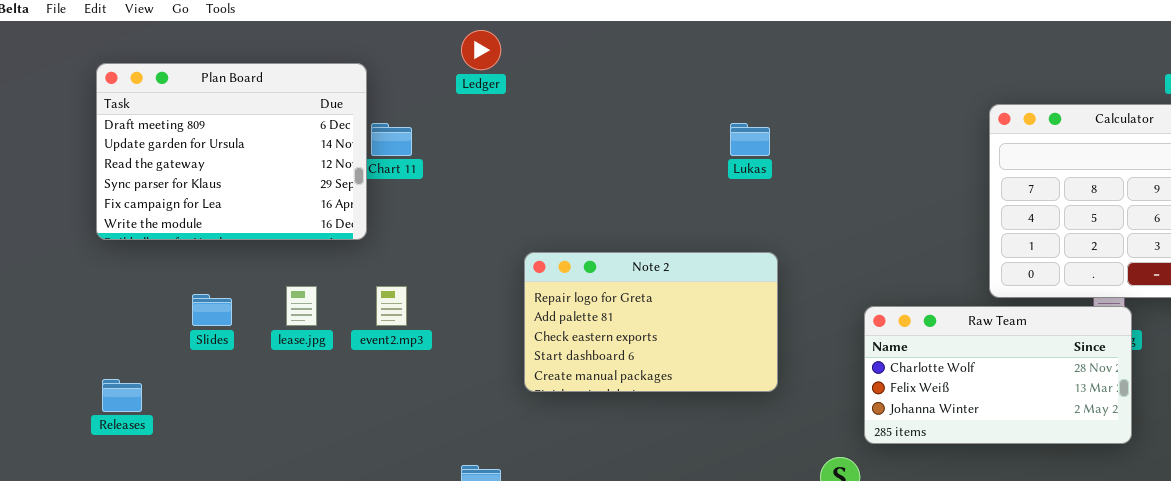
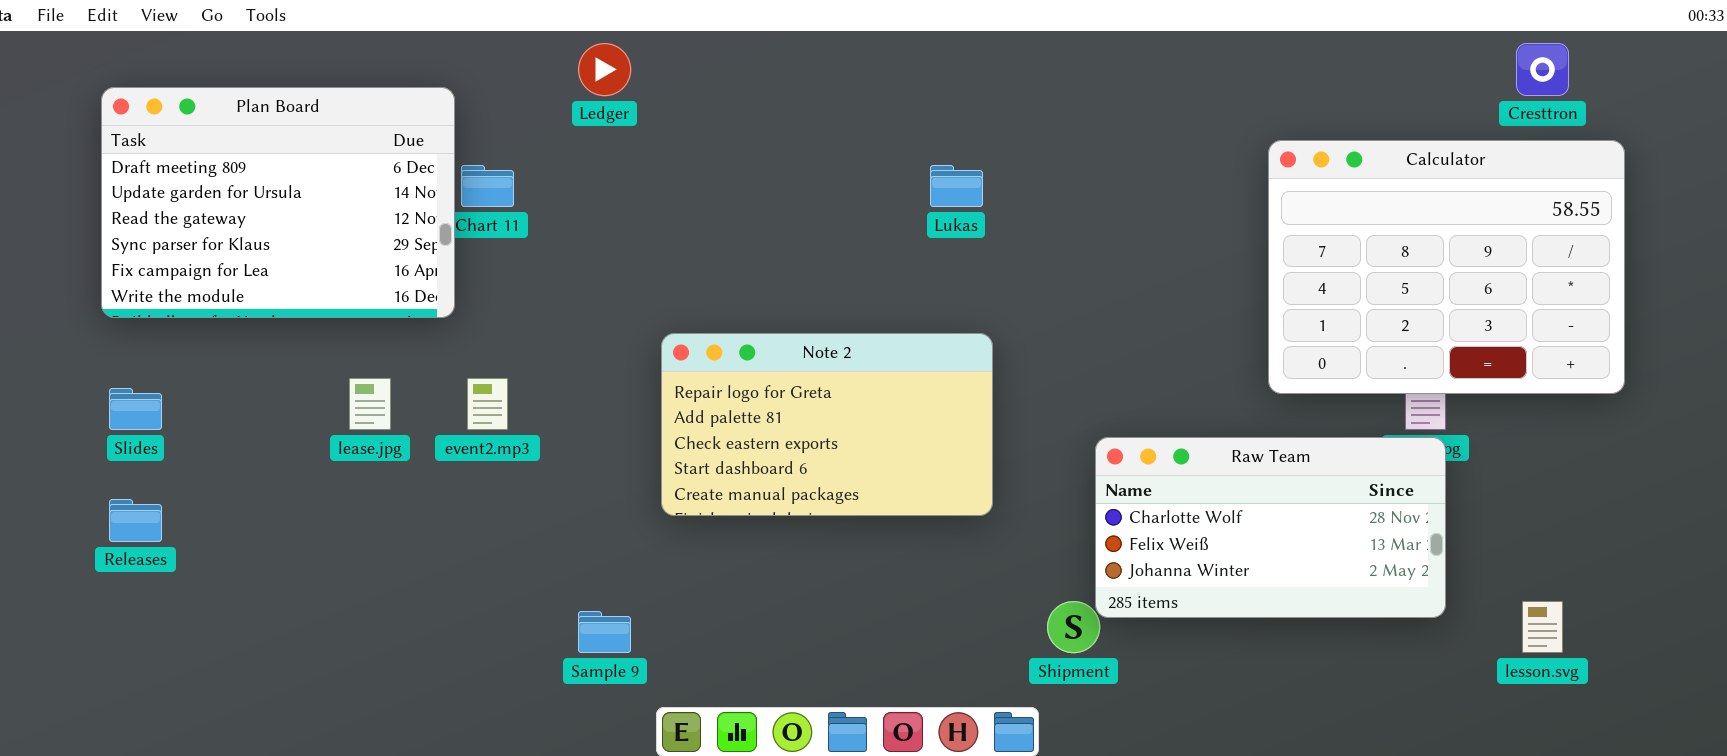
Slides: [192,294,232,326] -> [109,388,162,430], moved
Raw Team: [864,306,1132,444] -> [1095,437,1446,618], moved

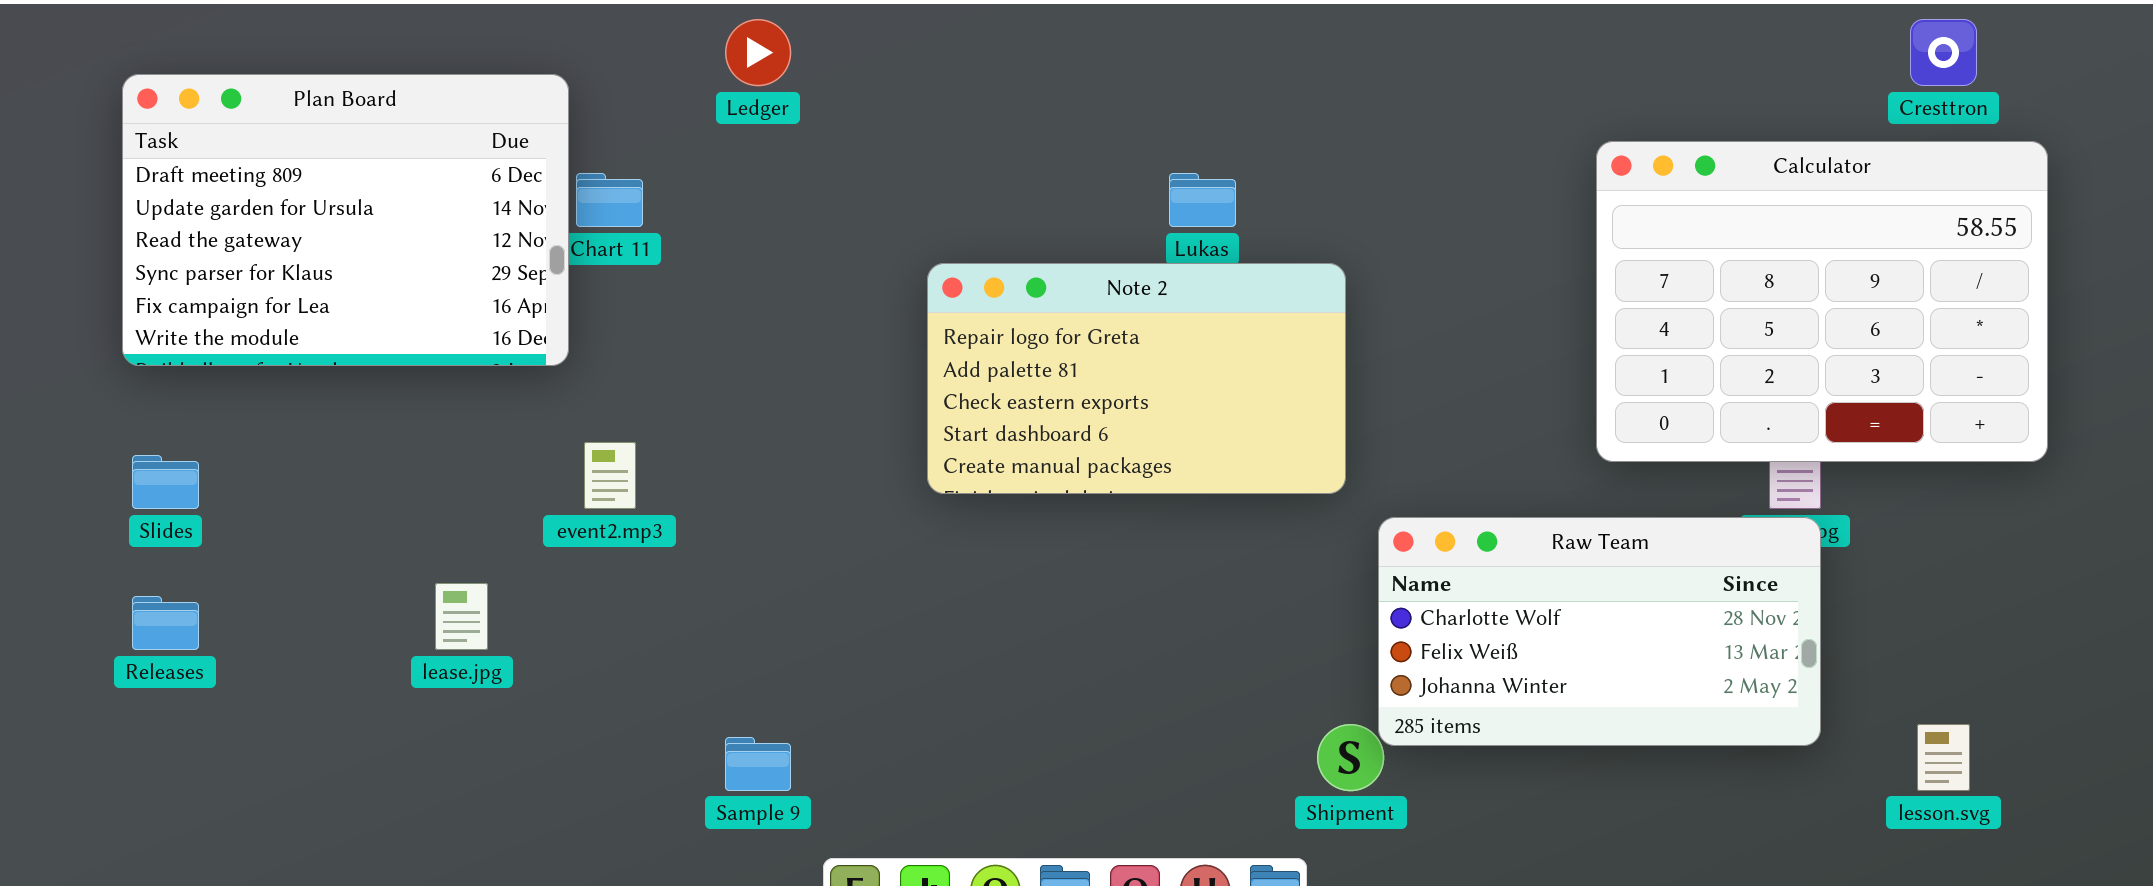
Note 2: [661,333,993,516] -> [927,263,1346,494], moved
lease.jpg: [349,378,391,430] -> [435,583,488,650], moved

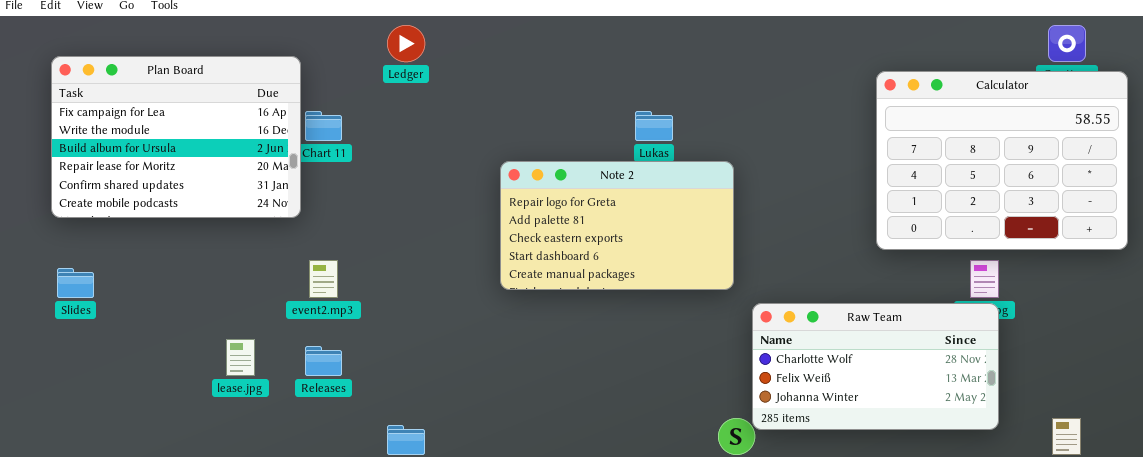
Plan Board: [122,74,569,366] -> [51,56,301,218], scrolled down 4 rows
Calculator: [1596,141,2048,462] -> [876,71,1128,250], moved
Releases: [132,596,199,650] -> [305,346,342,376], moved

